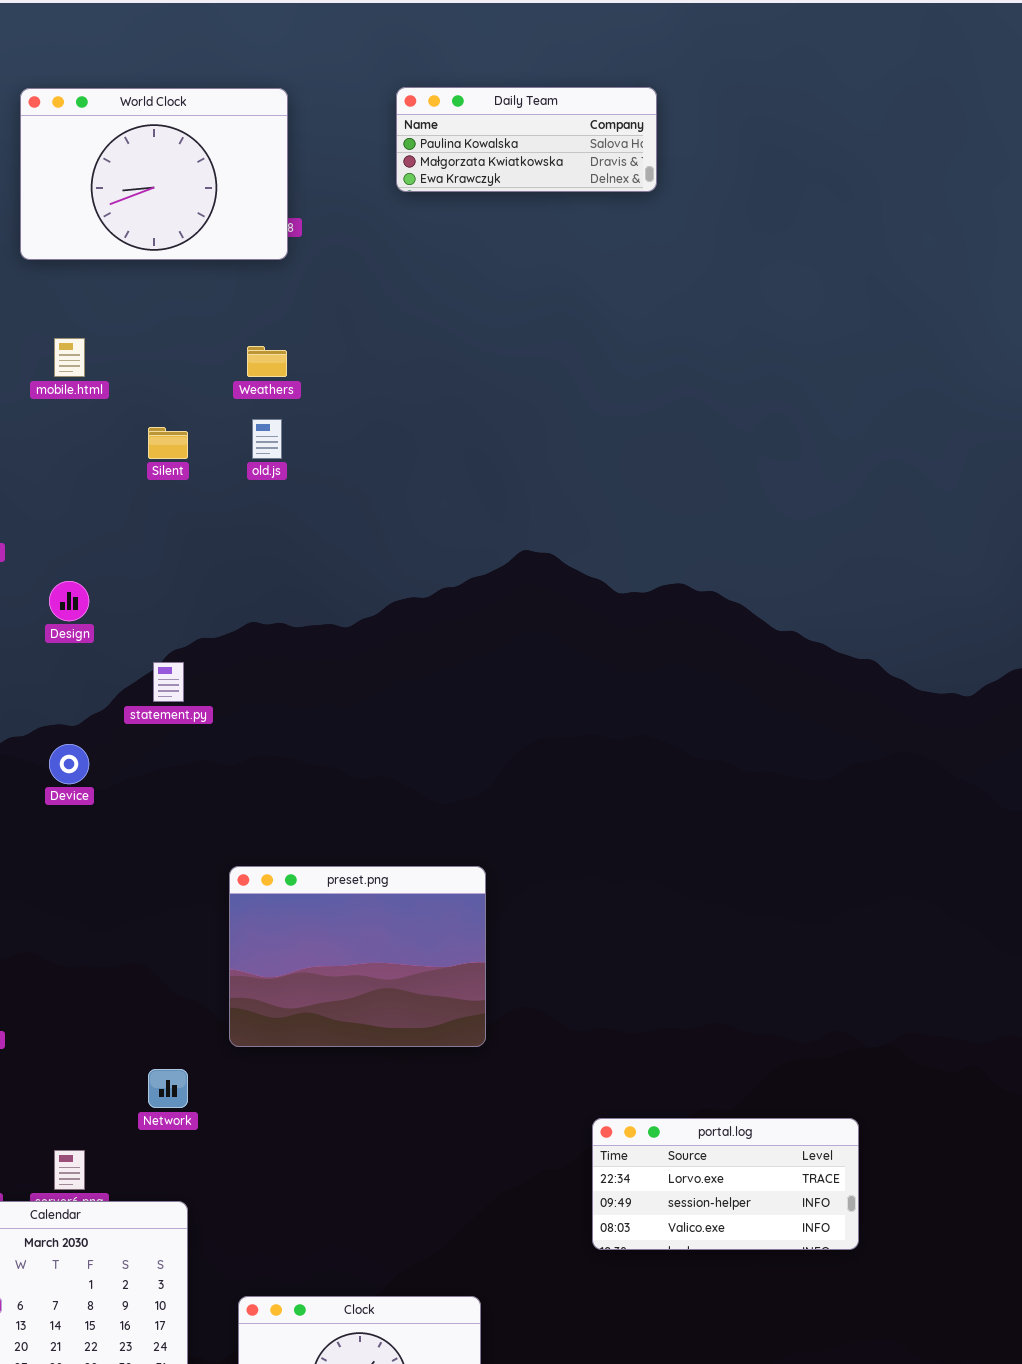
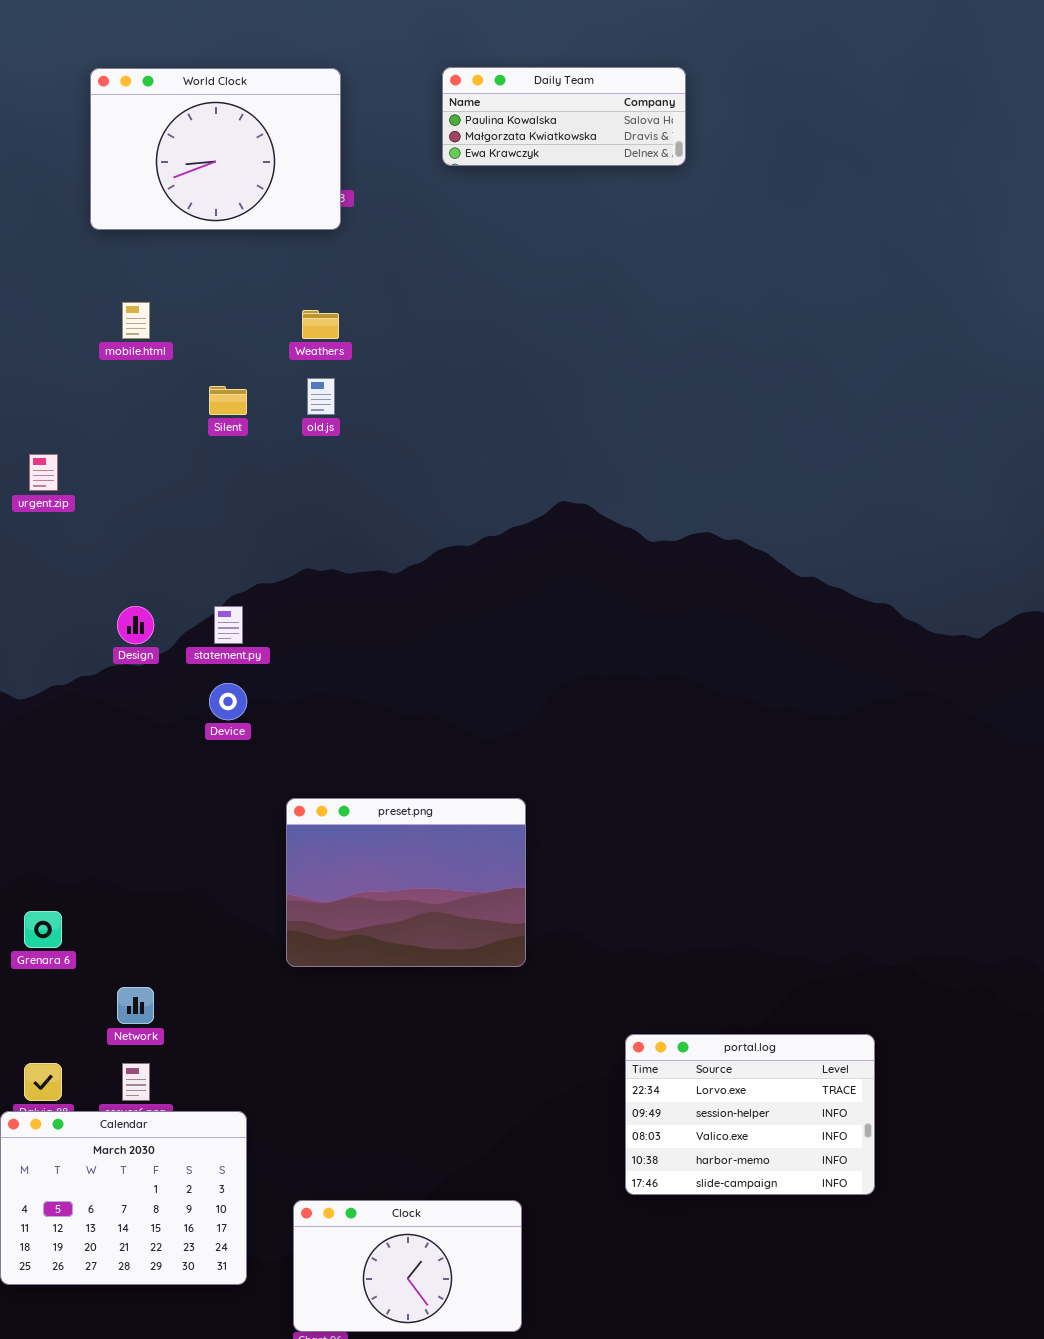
Design: [49,581,89,621] -> [117,606,154,644], moved
Device: [49,744,89,784] -> [209,683,247,720], moved
Network: [148,1069,188,1108] -> [117,987,154,1024], moved
portal.log: [592,1118,859,1250] -> [625,1034,875,1195], resized

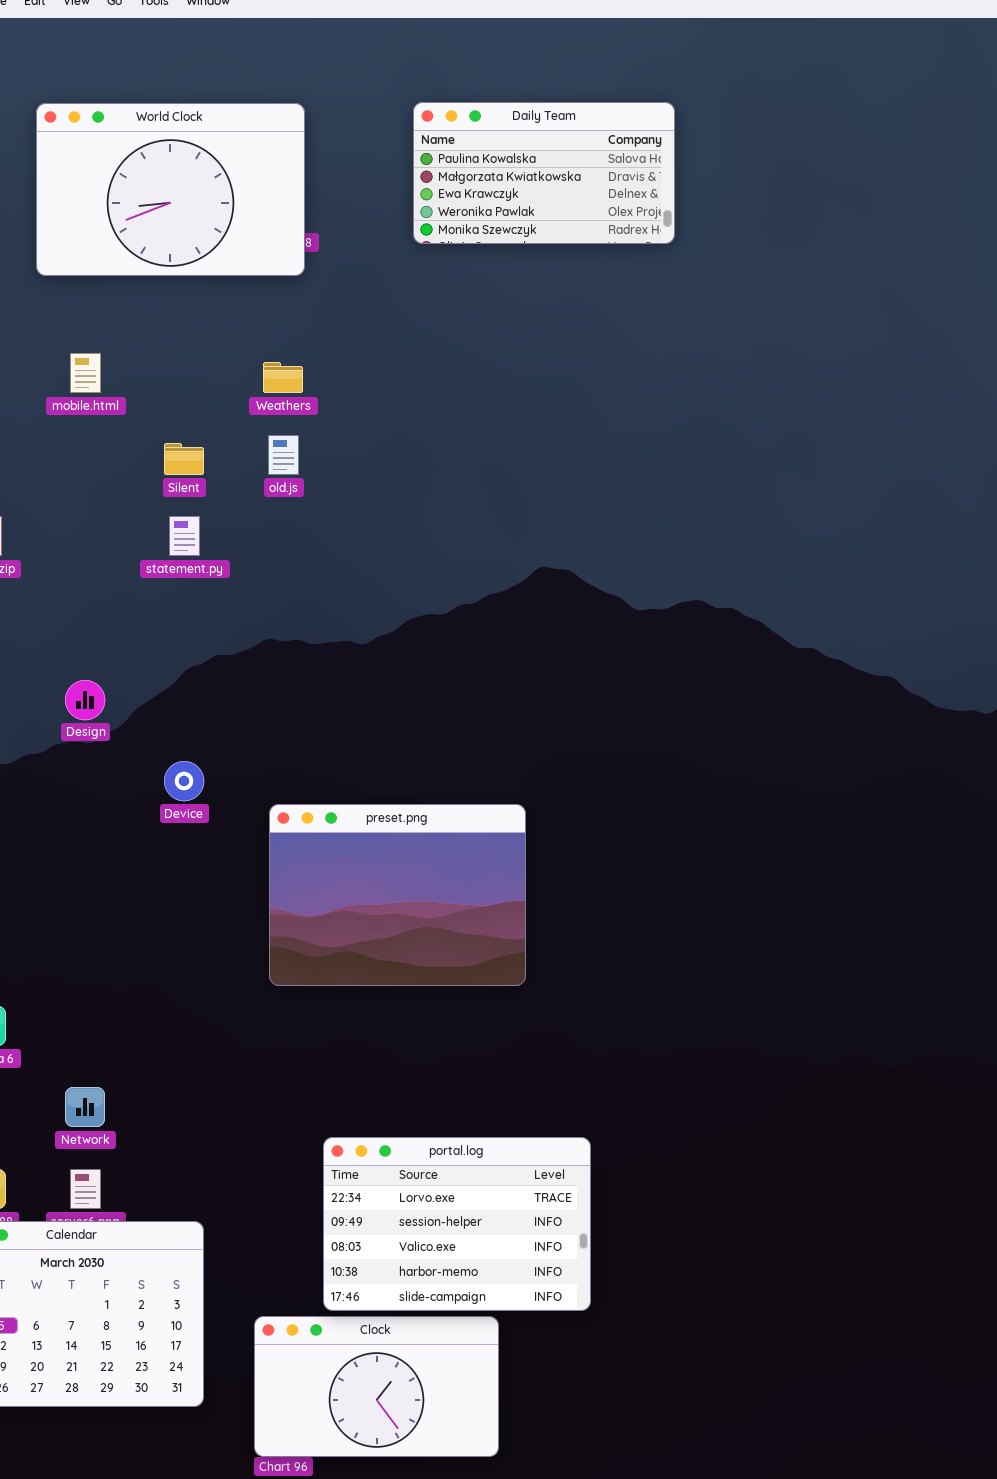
Daily Team: [442,67,686,166] -> [413,102,675,244], resized
statement.py: [214,606,243,644] -> [169,516,200,556], moved
preset.png: [286,798,526,967] -> [269,804,526,986], moved
portal.log: [625,1034,875,1195] -> [323,1137,591,1311], moved

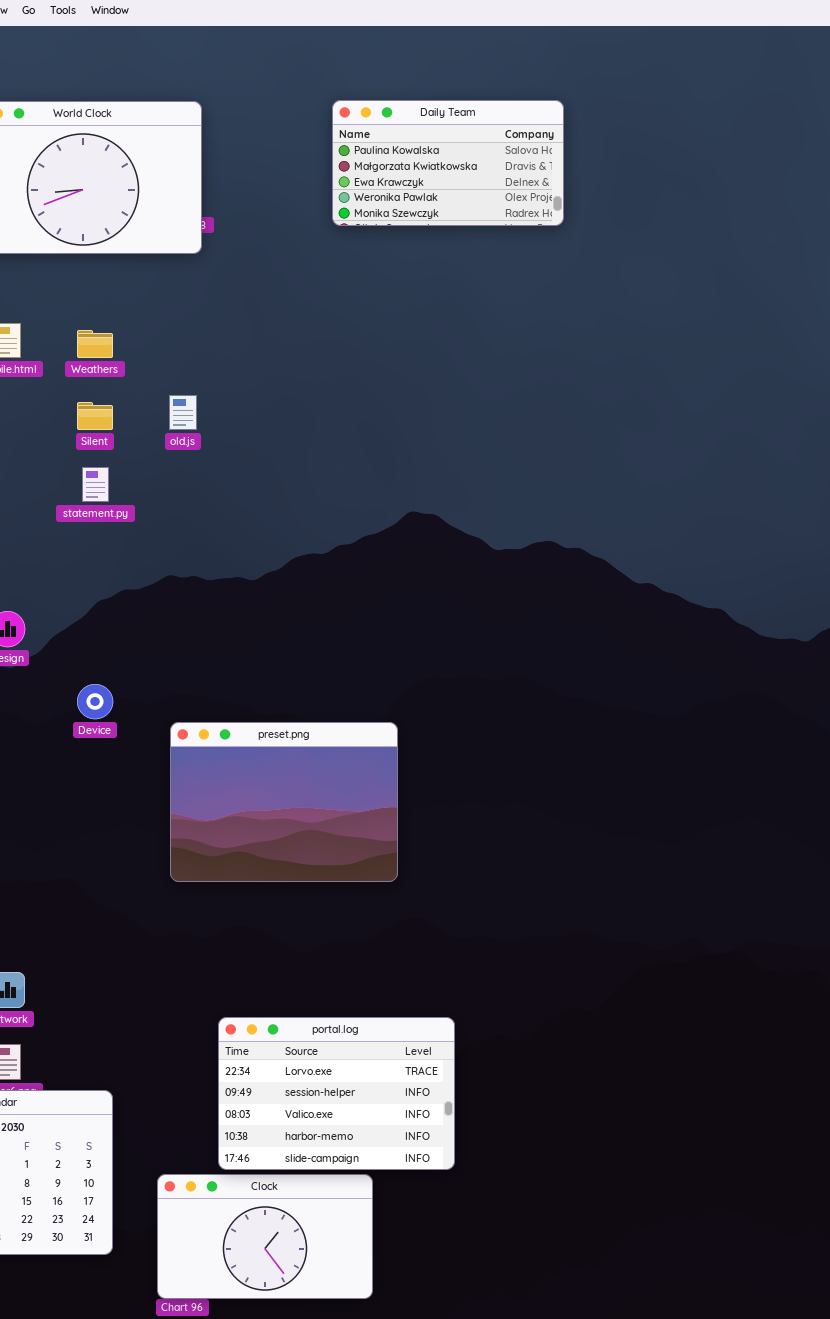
Daily Team: [413,102,675,244] -> [332,100,564,226], moved
Weathers: [263,362,303,393] -> [77,330,113,358], moved

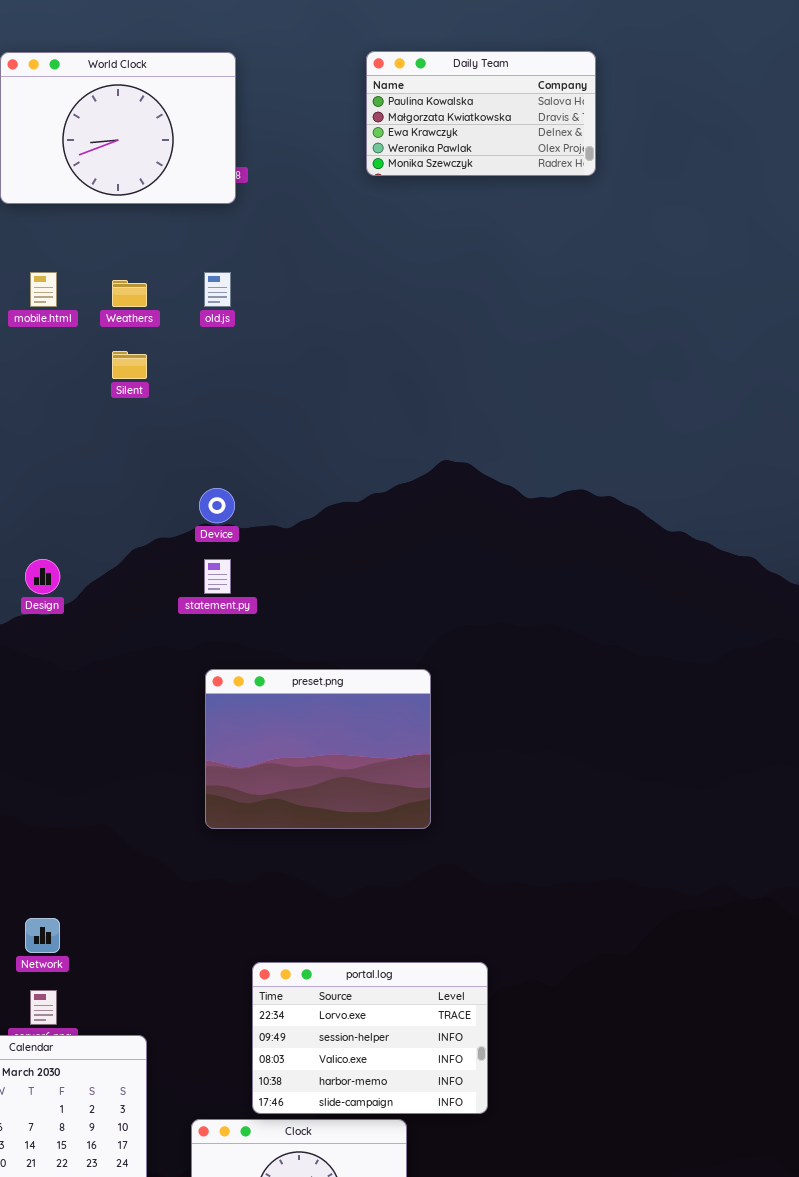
old.js: [169,395,197,430] -> [204,272,231,307], moved
statement.py: [82,467,109,502] -> [204,559,231,594], moved
Device: [77,684,113,719] -> [199,488,235,523], moved

